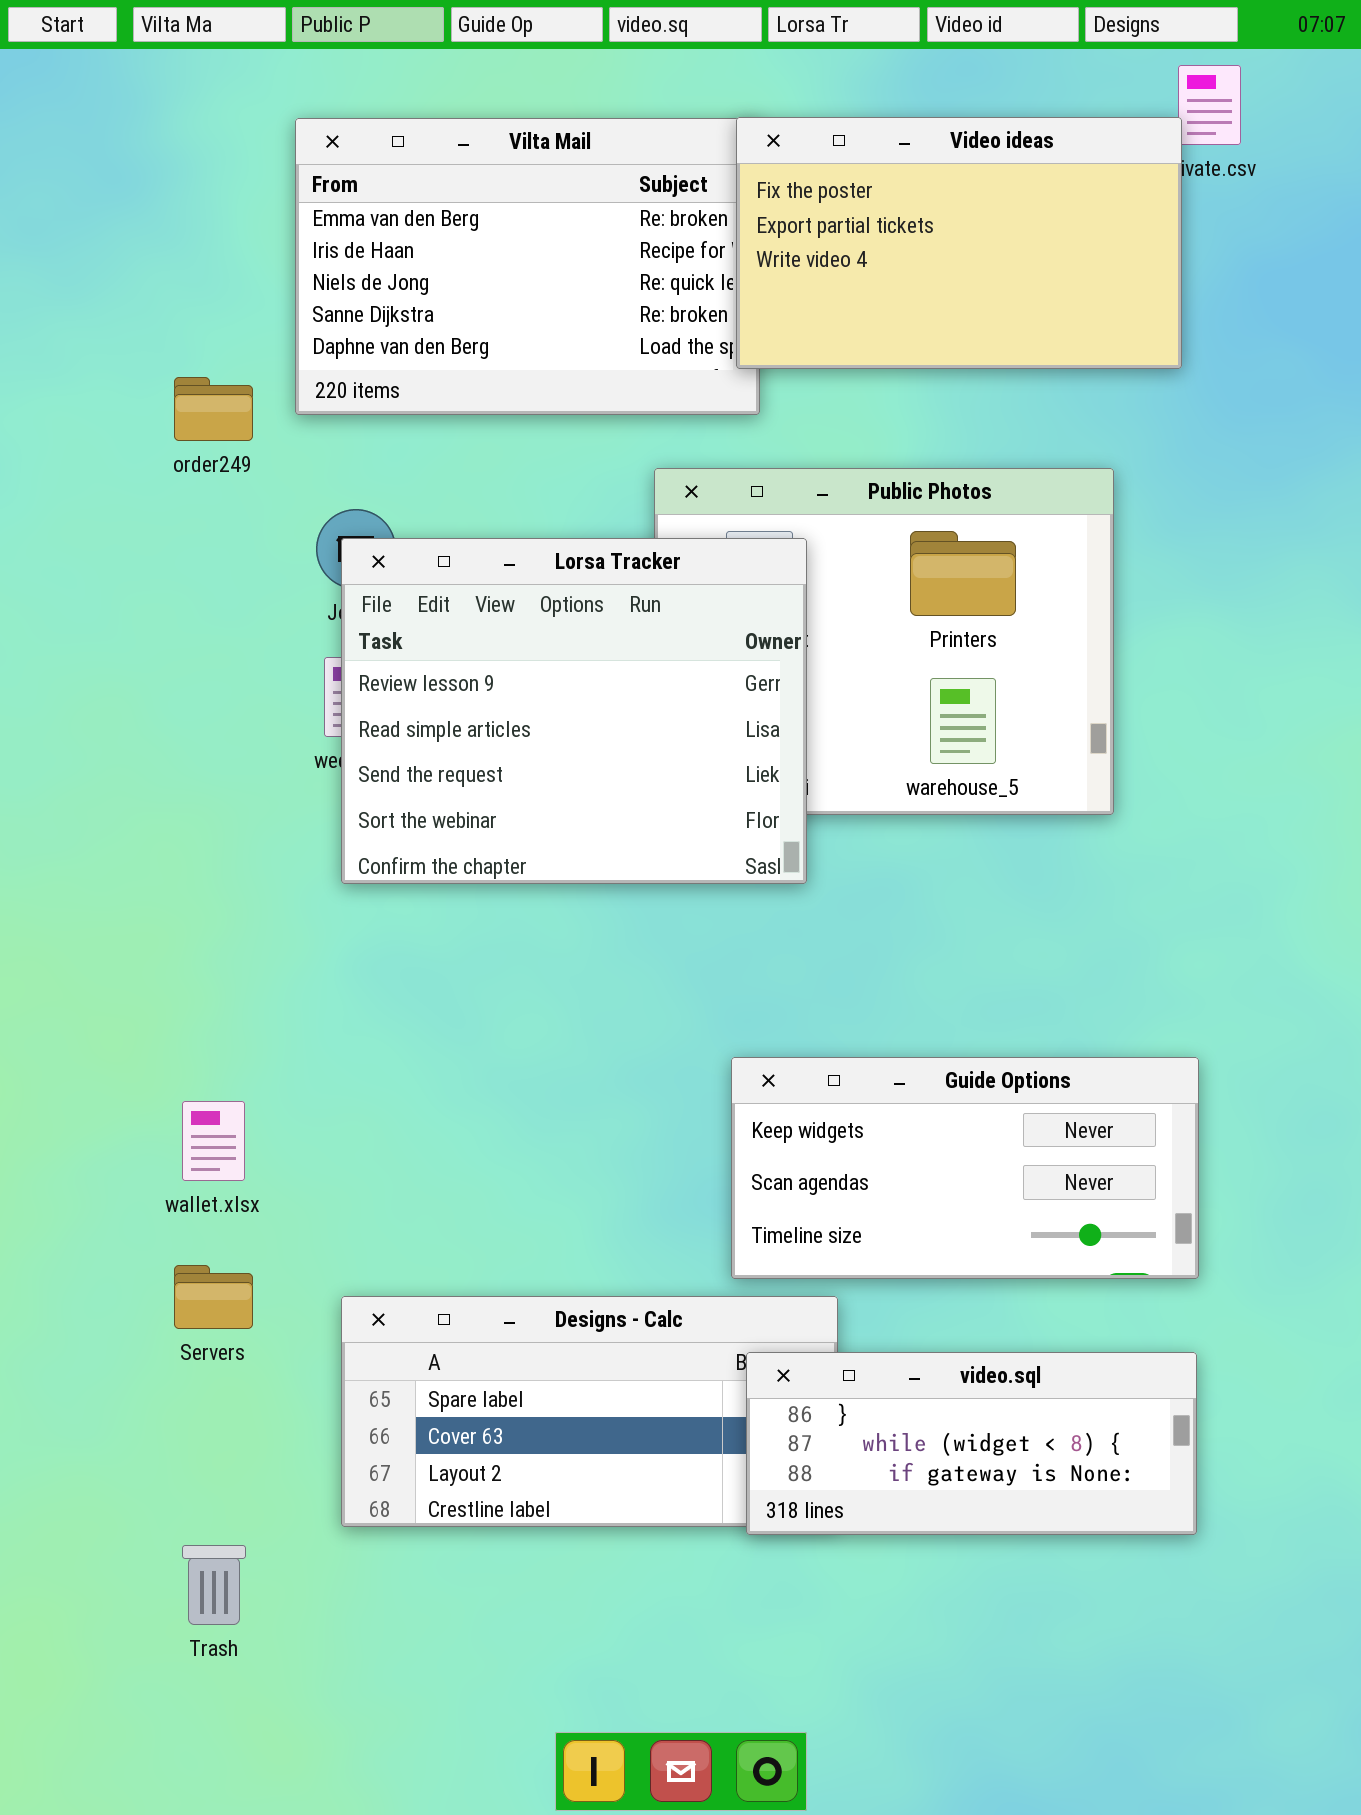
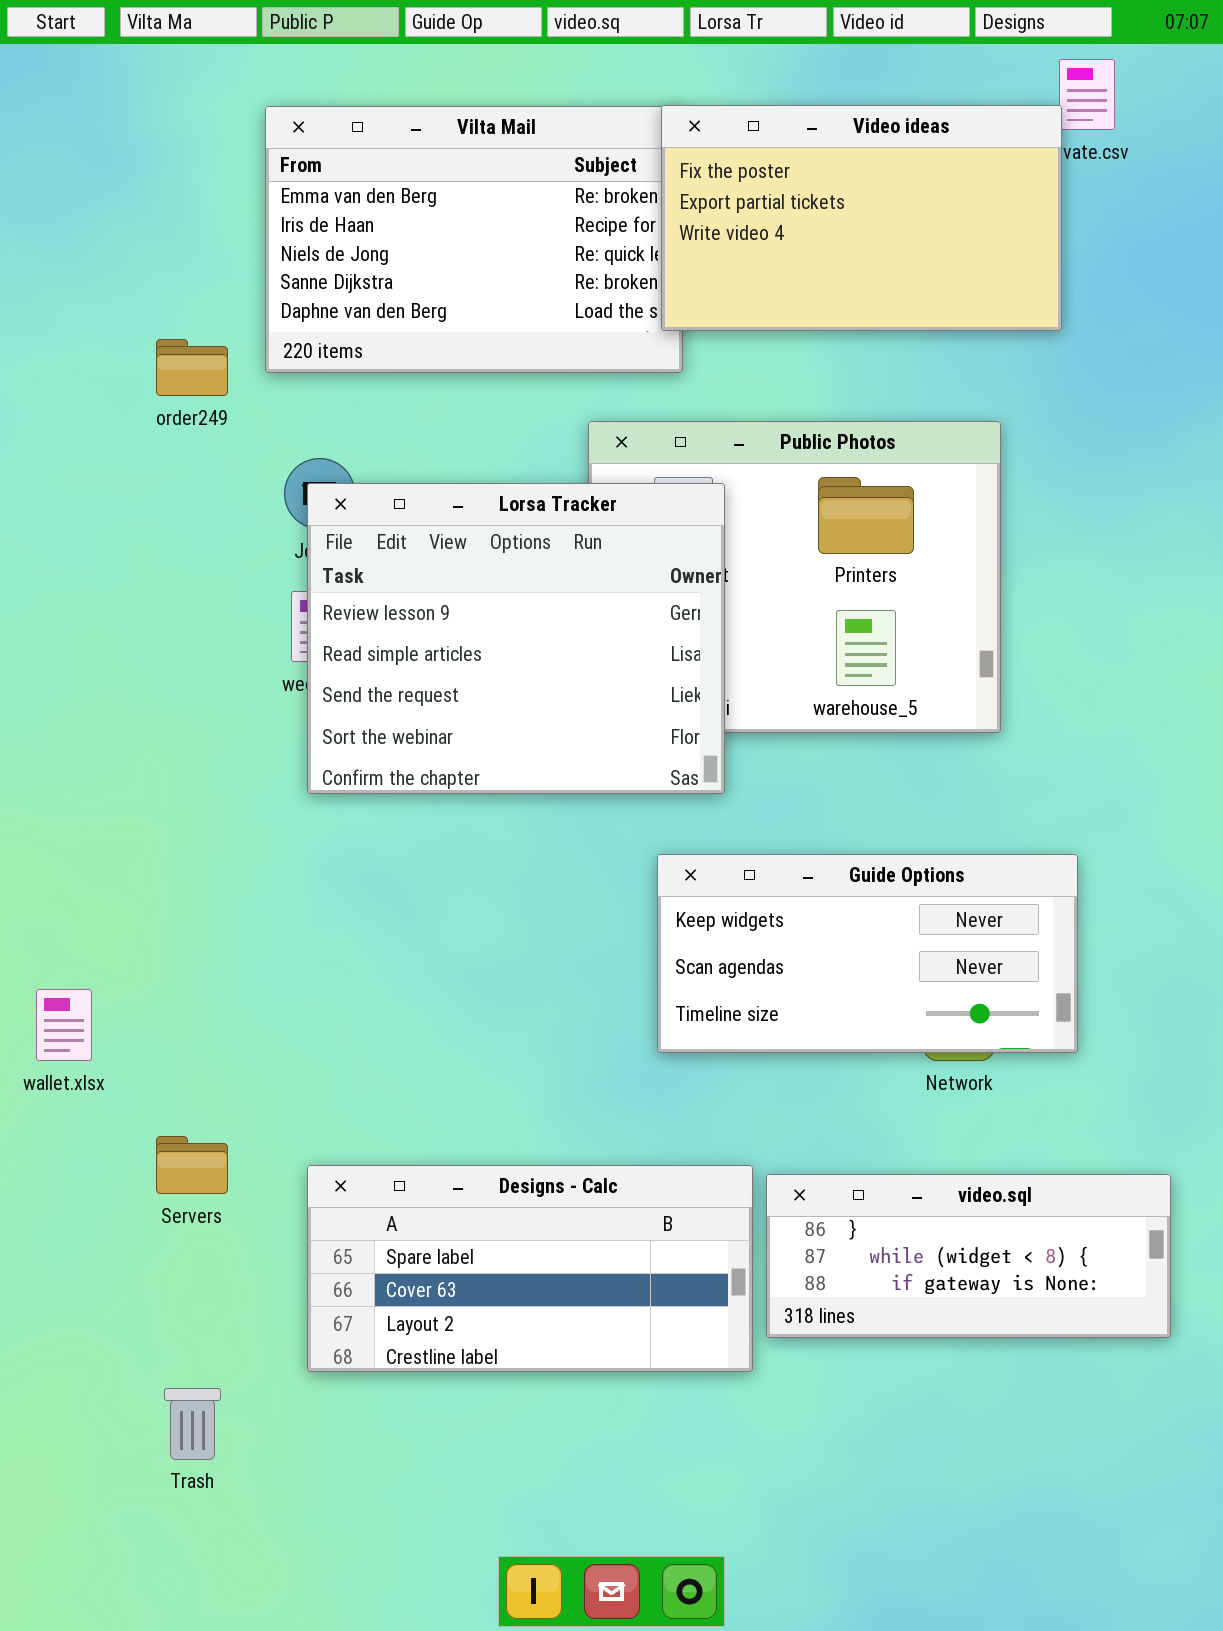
Guide Options: [731,1057,1199,1279] -> [657,854,1078,1053], moved
wallet.xlsx: [182,1101,245,1181] -> [36,989,92,1061], moved
video.sql: [746,1352,1197,1535] -> [766,1174,1171,1338], moved

